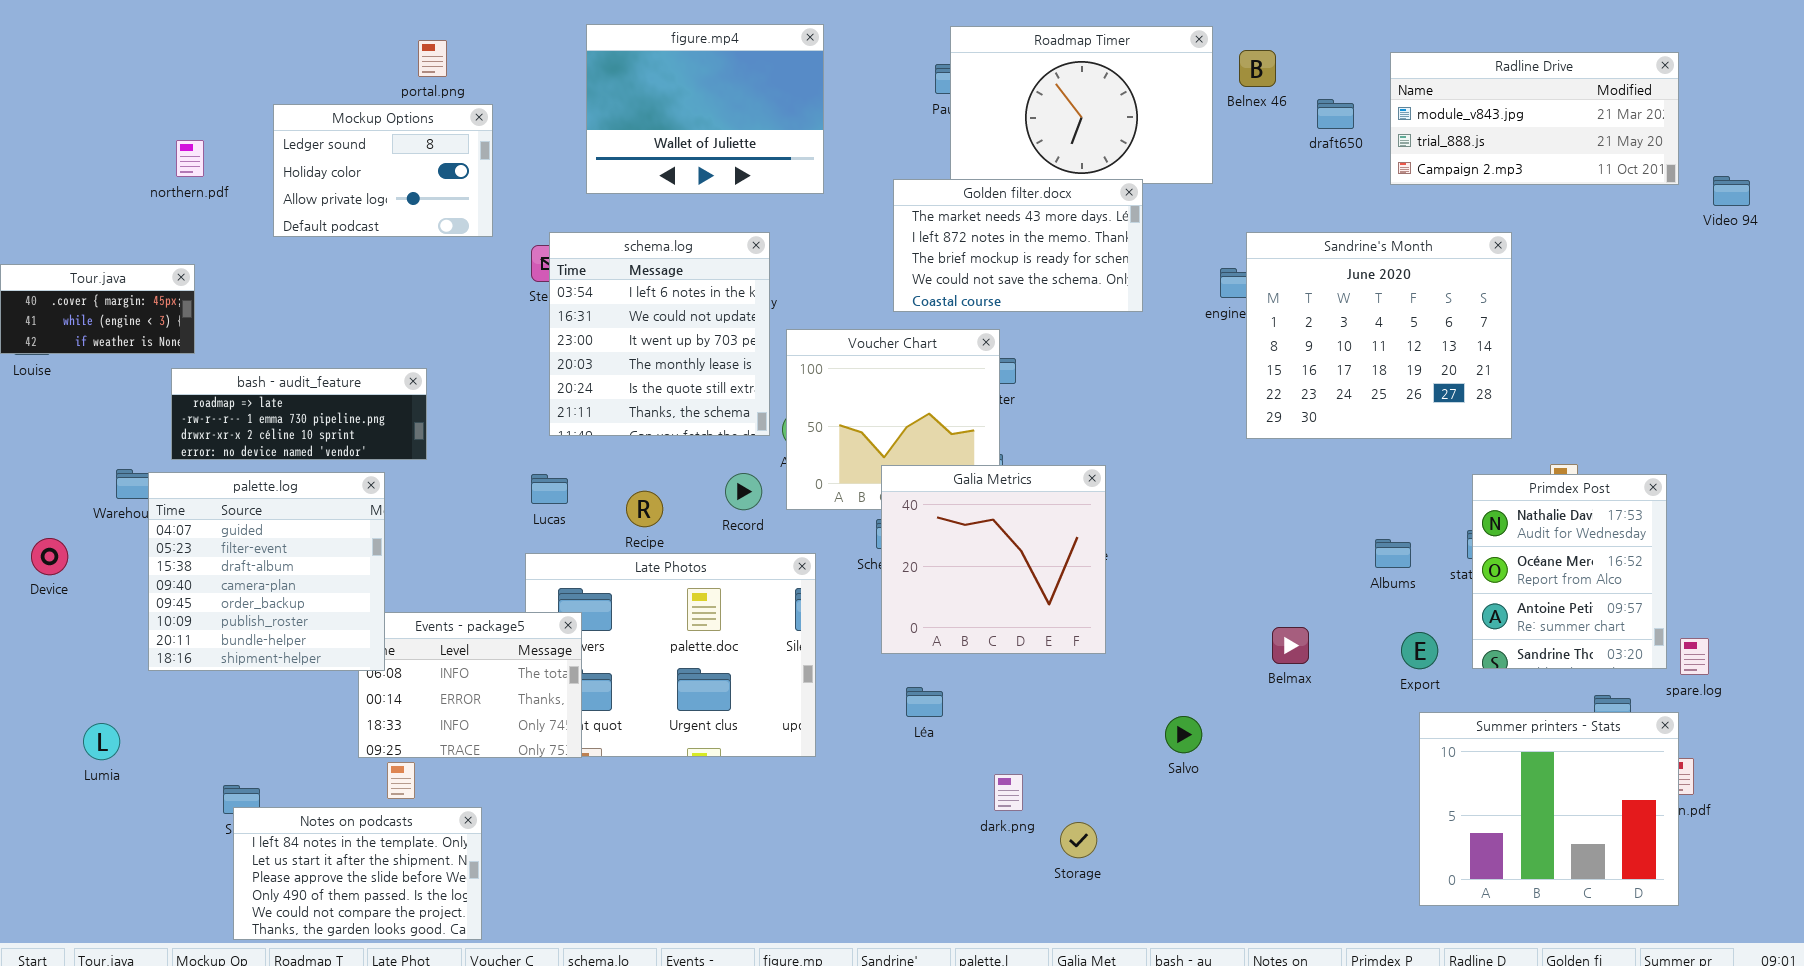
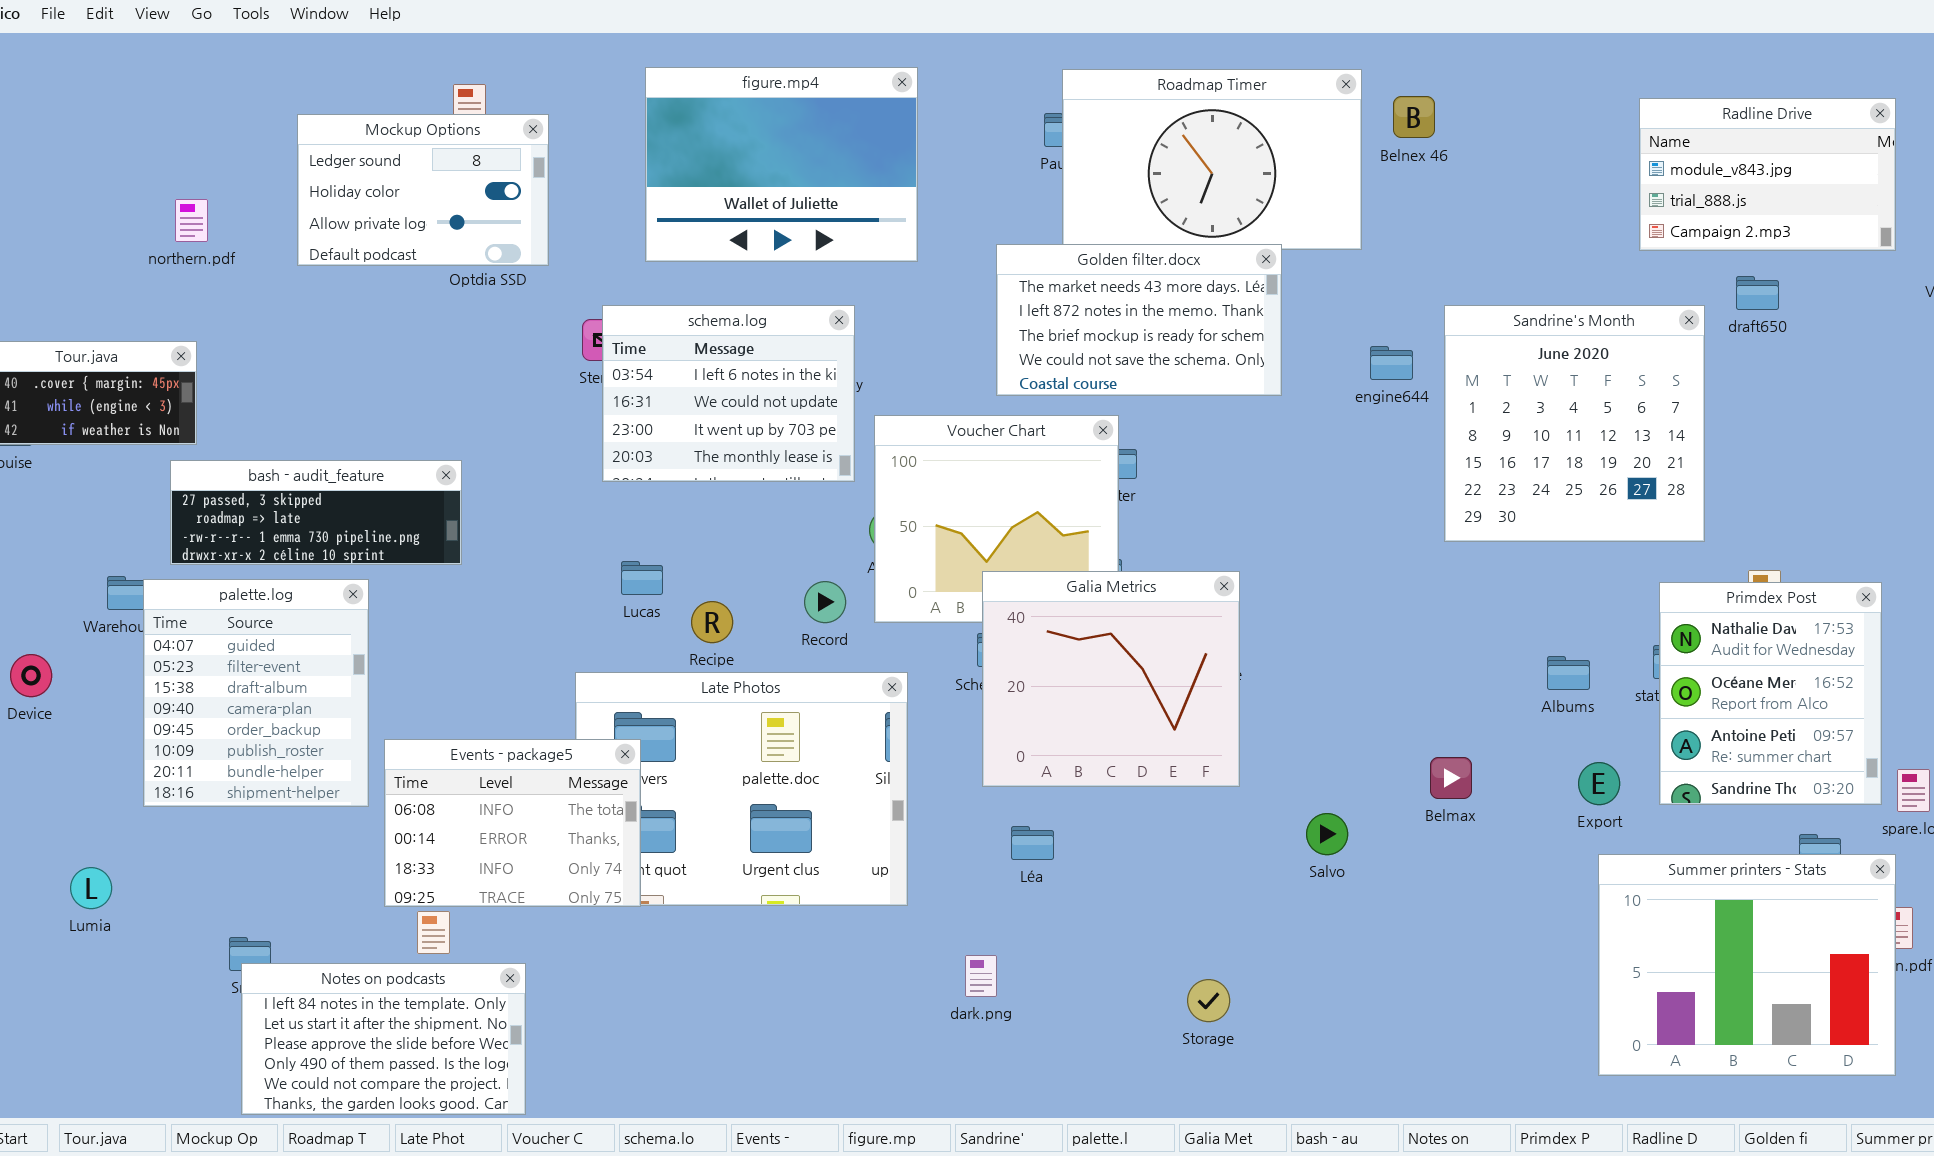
Radline Drive: [1390,52,1679,185] -> [1639,98,1896,251], resized
draft650: [1317,99,1354,129] -> [1736,276,1779,310], moved
Mockup Options: [273,104,493,237] -> [297,114,549,266], moved
schema.log: [549,232,770,436] -> [602,305,855,482], resized
Sandrine's Month: [1246,232,1512,439] -> [1444,305,1705,542], resized
bash - audit_feature: [171,368,427,460] -> [170,460,462,565], scrolled up 1 row
palette.log: [148,472,385,671] -> [143,579,369,807], resized
Lucas: [531,474,568,504] -> [621,561,663,595], moved
Salvo: [1165,716,1202,753] -> [1306,813,1348,855], moved
dark.png: [994,774,1023,811] -> [965,955,997,997], moved

